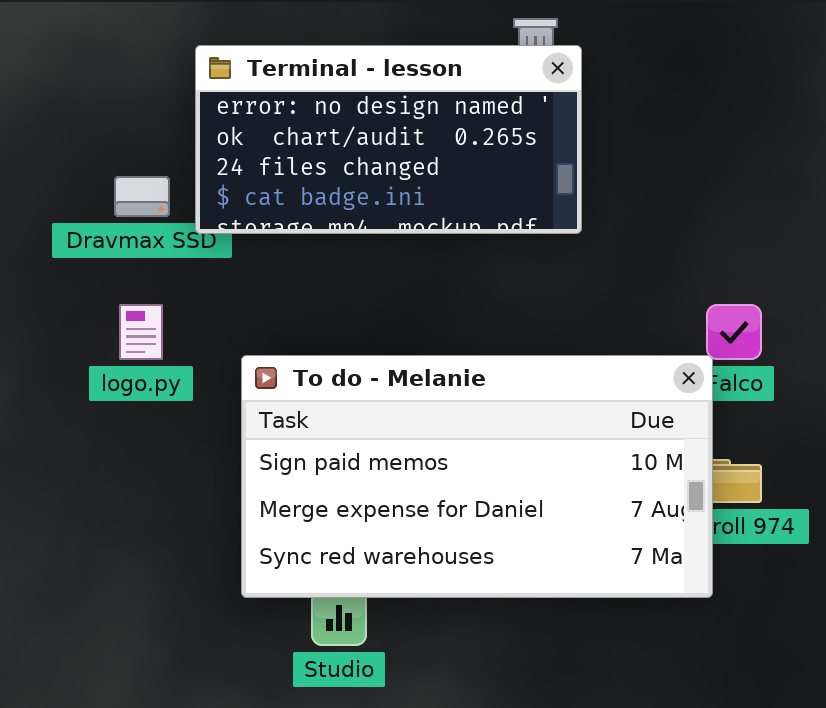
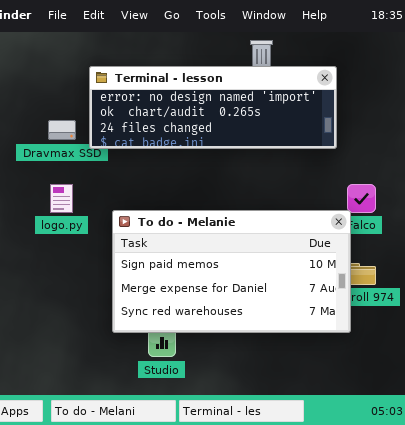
Terminal - lesson: [195,45,582,234] -> [89,66,337,149], resized

